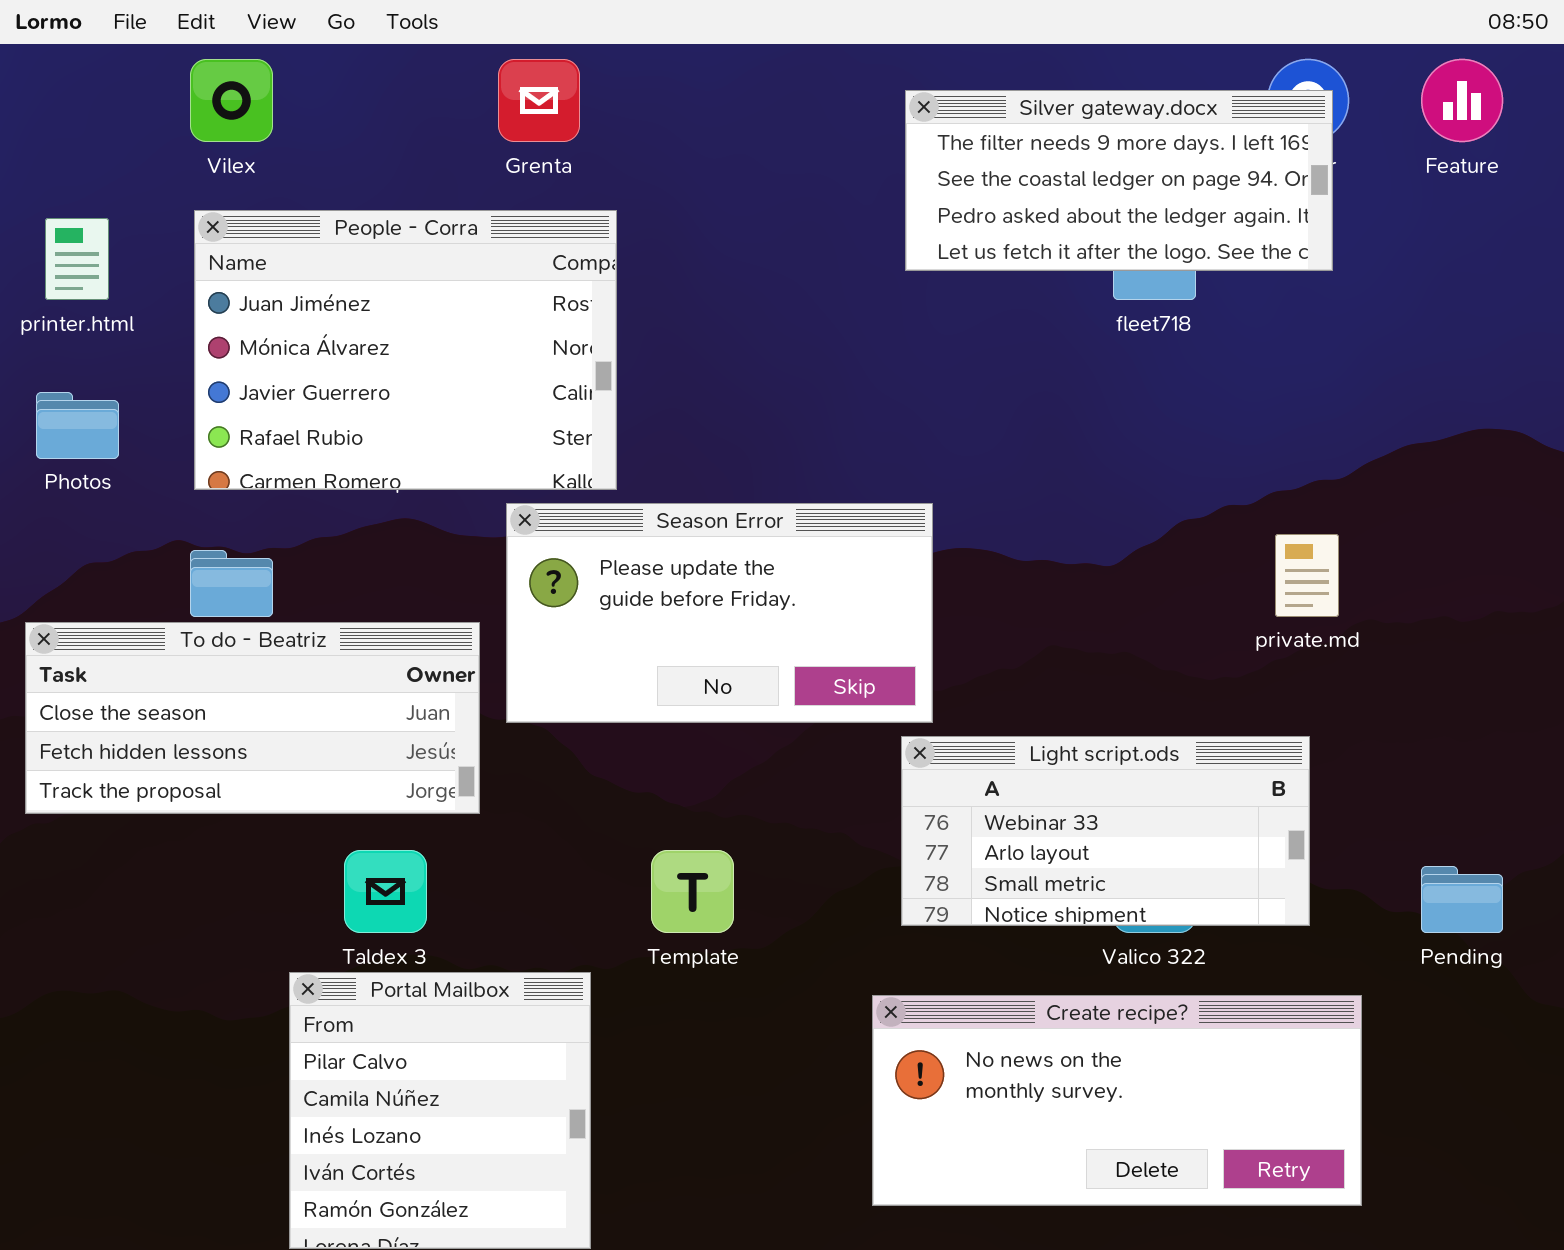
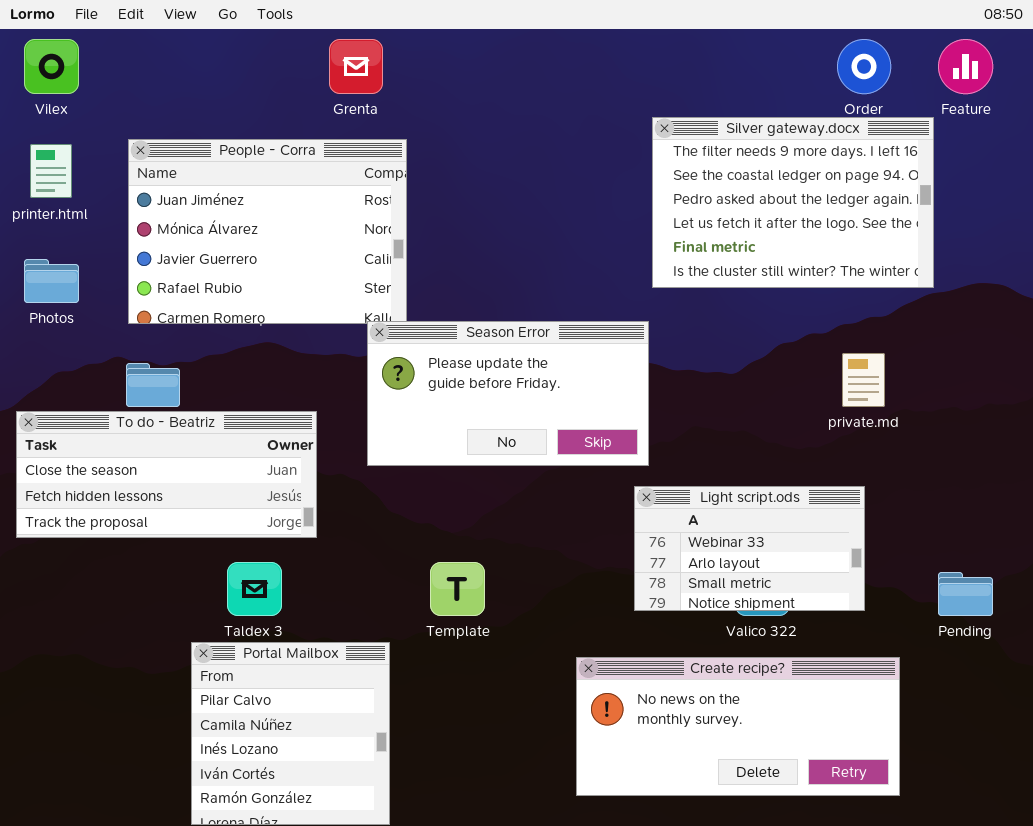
Vilex: [190,59,273,142] -> [24,39,79,94], moved
Silver gateway.docx: [905,90,1333,271] -> [652,117,934,288], moved, resized
Season Error: [506,503,933,723] -> [367,321,649,466], moved
Light script.ods: [901,736,1310,926] -> [634,486,865,611], resized

